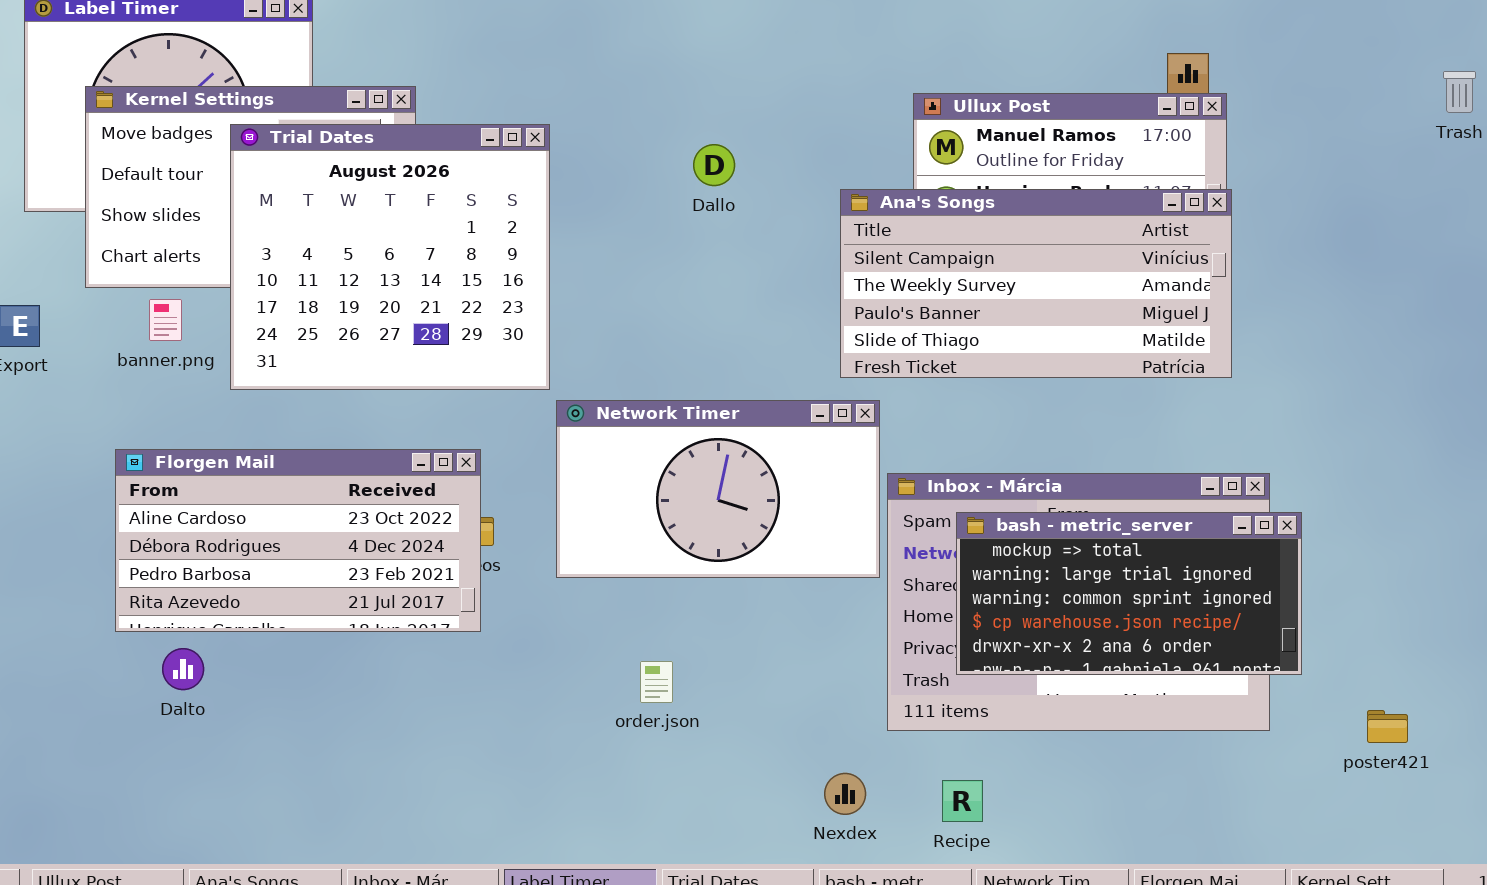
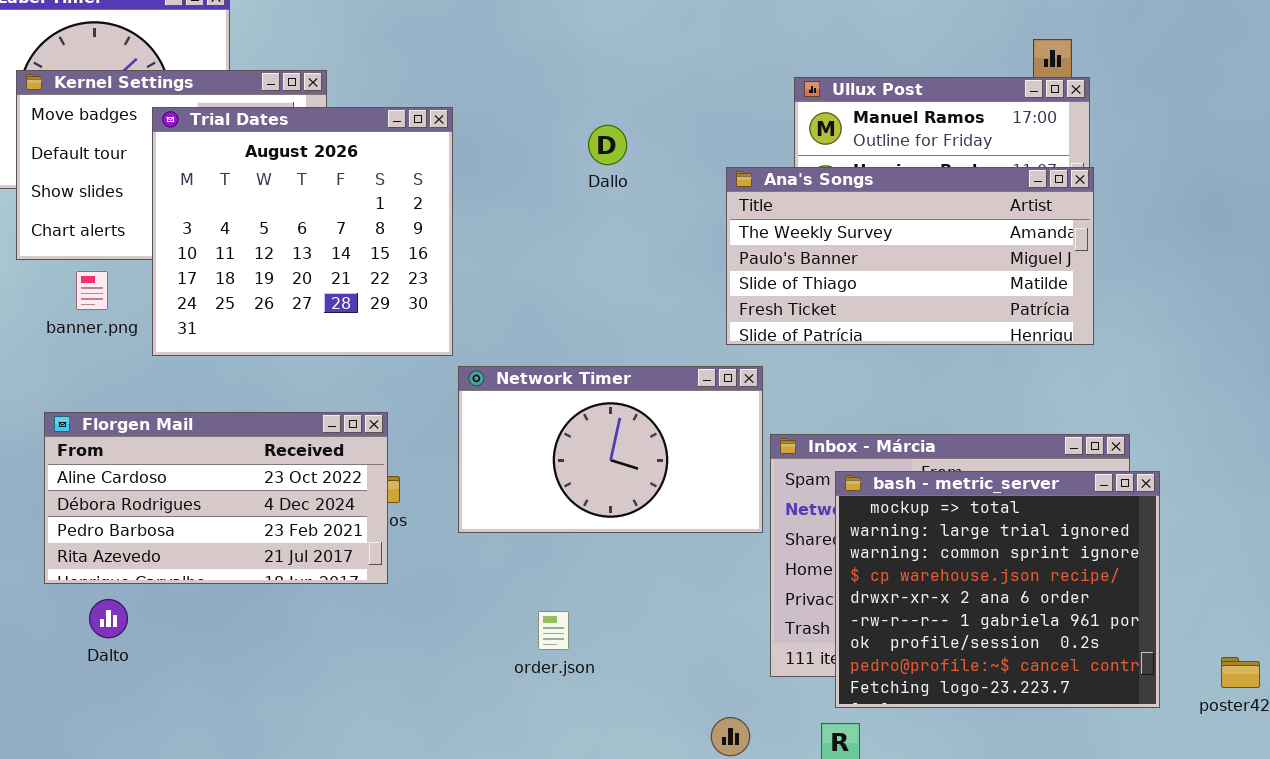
Ana's Songs: [840,189,1232,378] -> [726,167,1094,345], scrolled down 1 row
bash - metric_server: [956,512,1302,675] -> [835,471,1160,708], resized

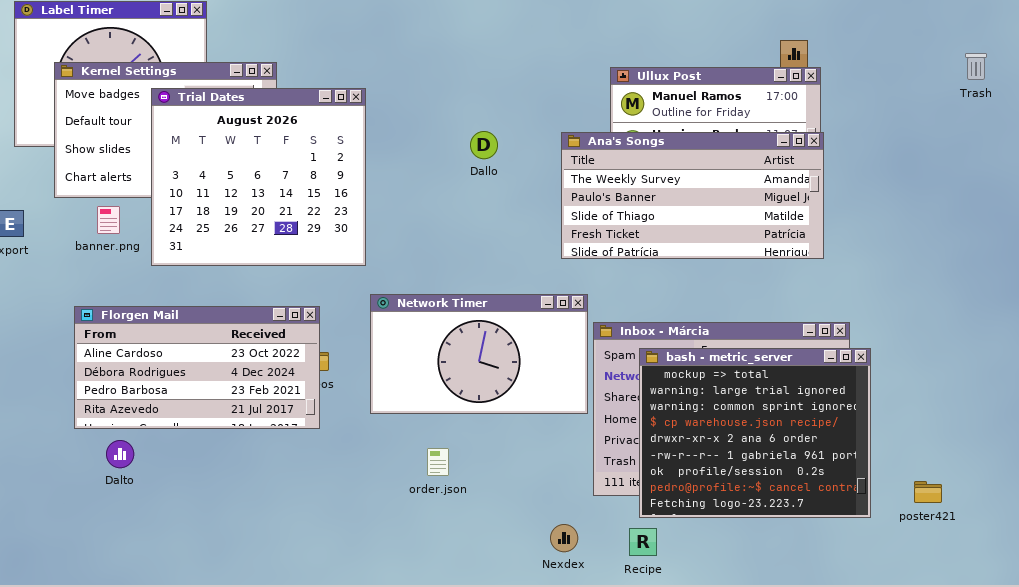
Dallo: [588,125,627,165] -> [470,131,498,159], moved
Network Timer: [458,366,763,533] -> [370,294,588,414], moved

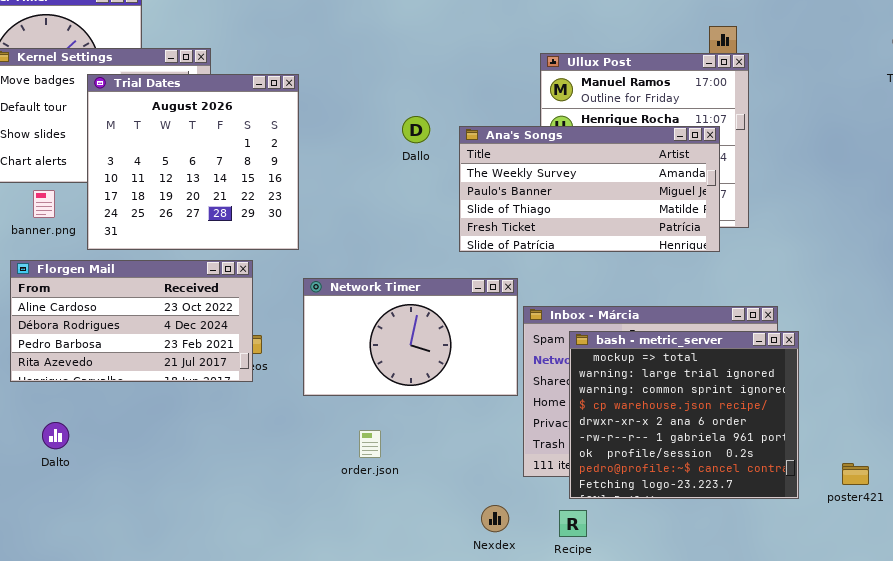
Ana's Songs: [561,132,824,259] -> [459,126,720,252], moved
Florgen Mail: [74,306,320,429] -> [10,260,253,382], moved

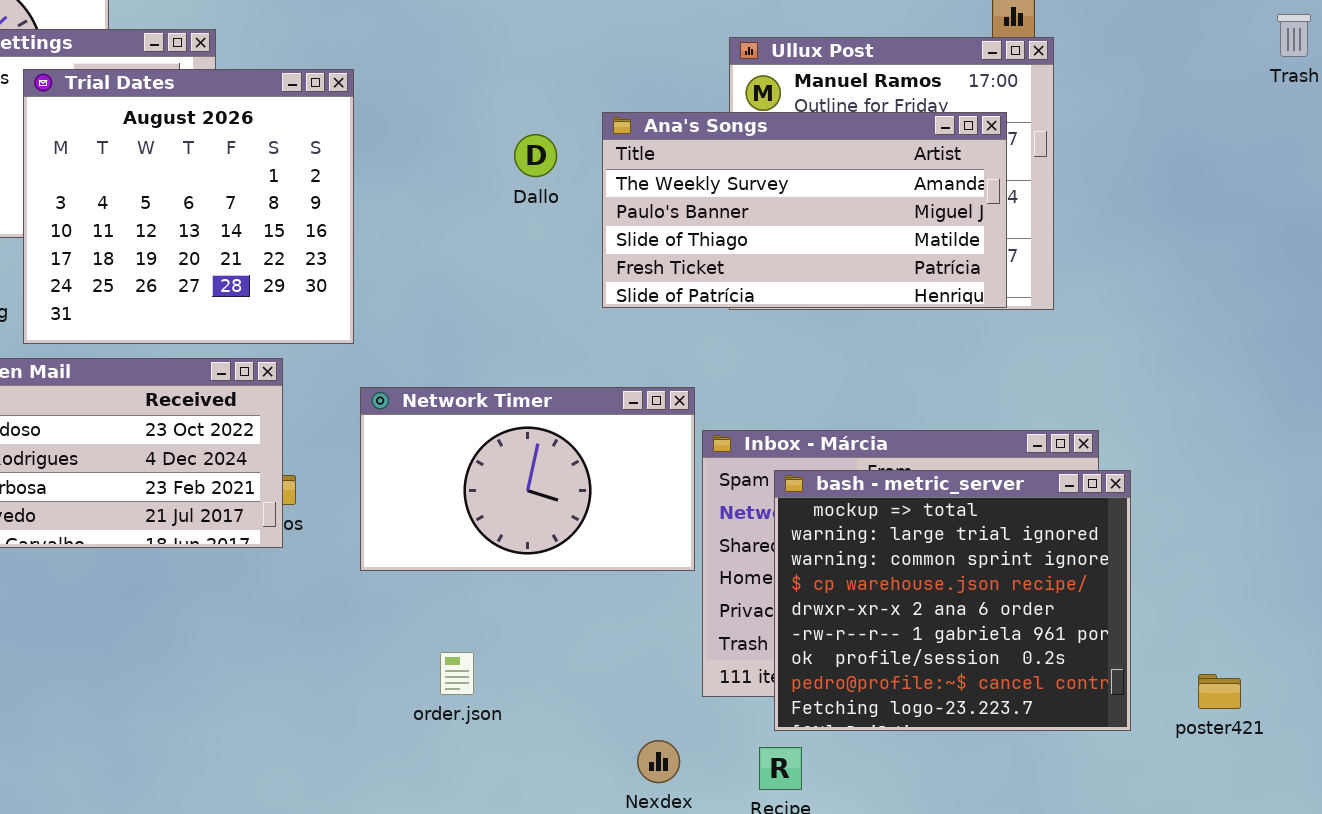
Ana's Songs: [459,126,720,252] -> [602,112,1007,308], moved
order.json: [359,430,381,458] -> [440,652,474,695], moved

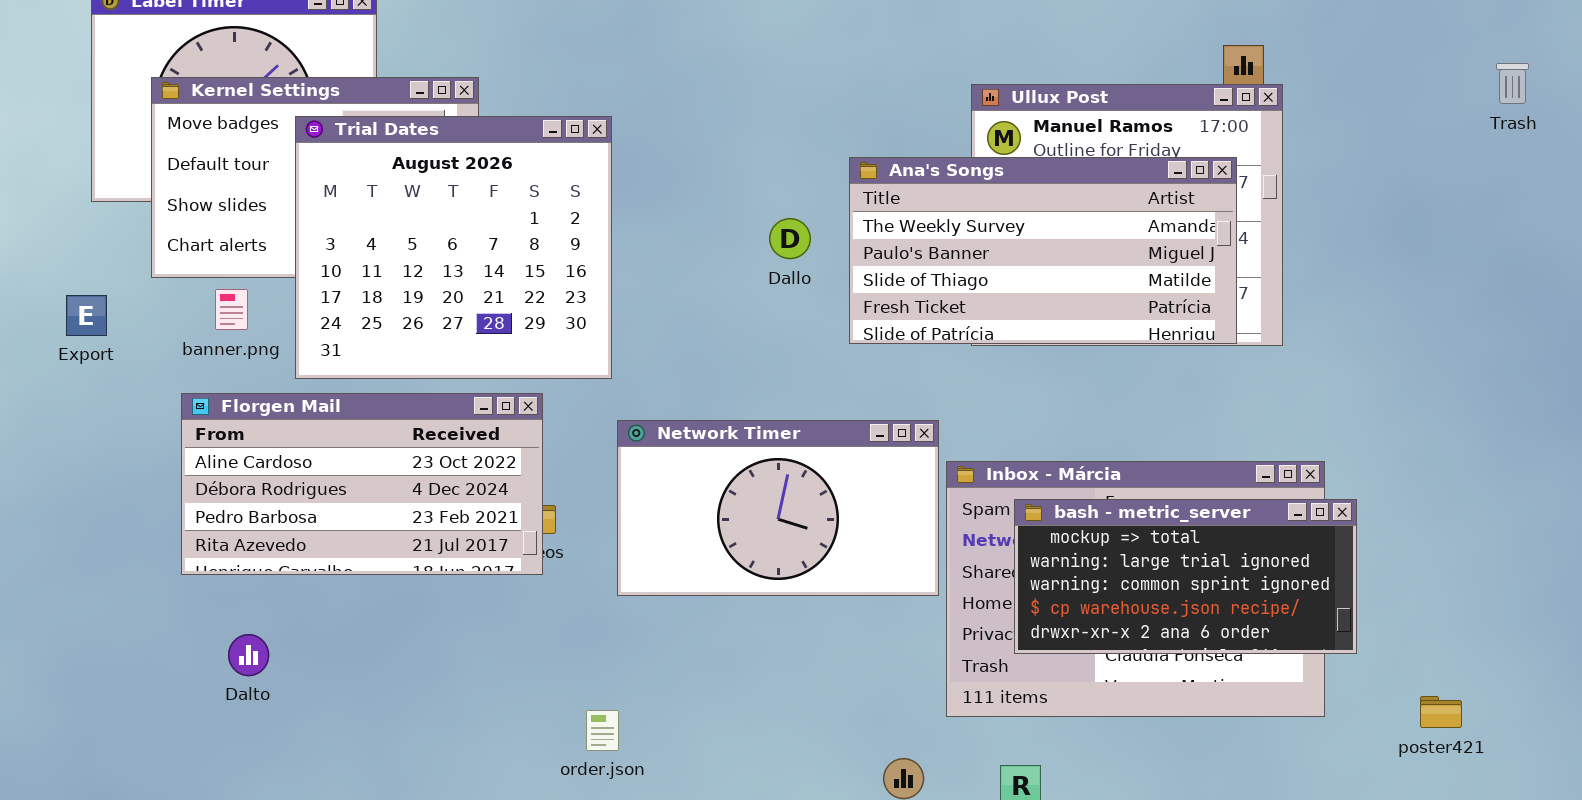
Dallo: [514,134,557,177] -> [769,218,811,259], moved
bash - metric_server: [774,470,1131,731] -> [1014,499,1357,654], resized
order.json: [440,652,474,695] -> [586,710,619,751], moved

